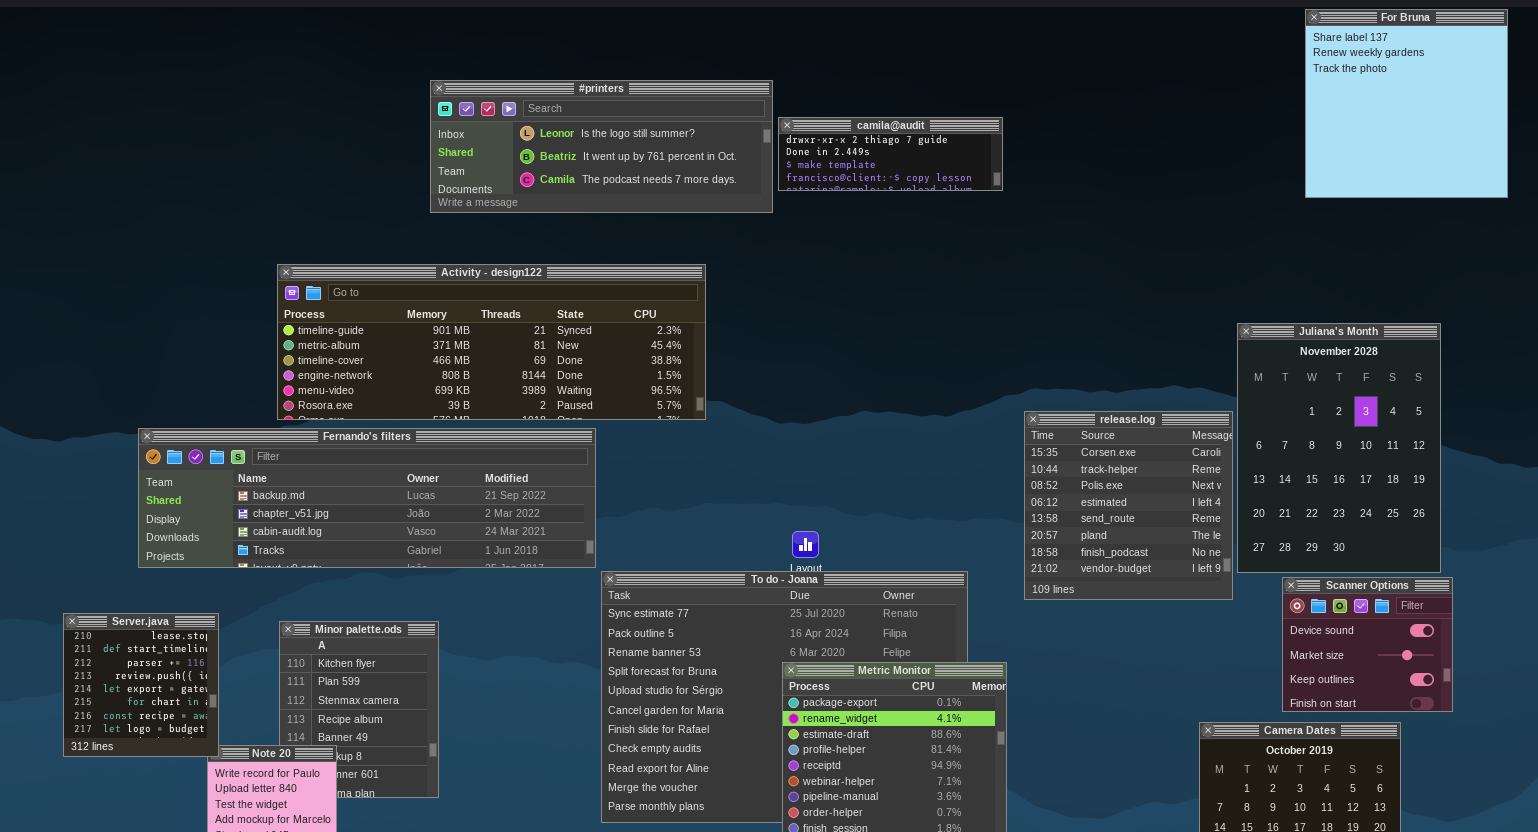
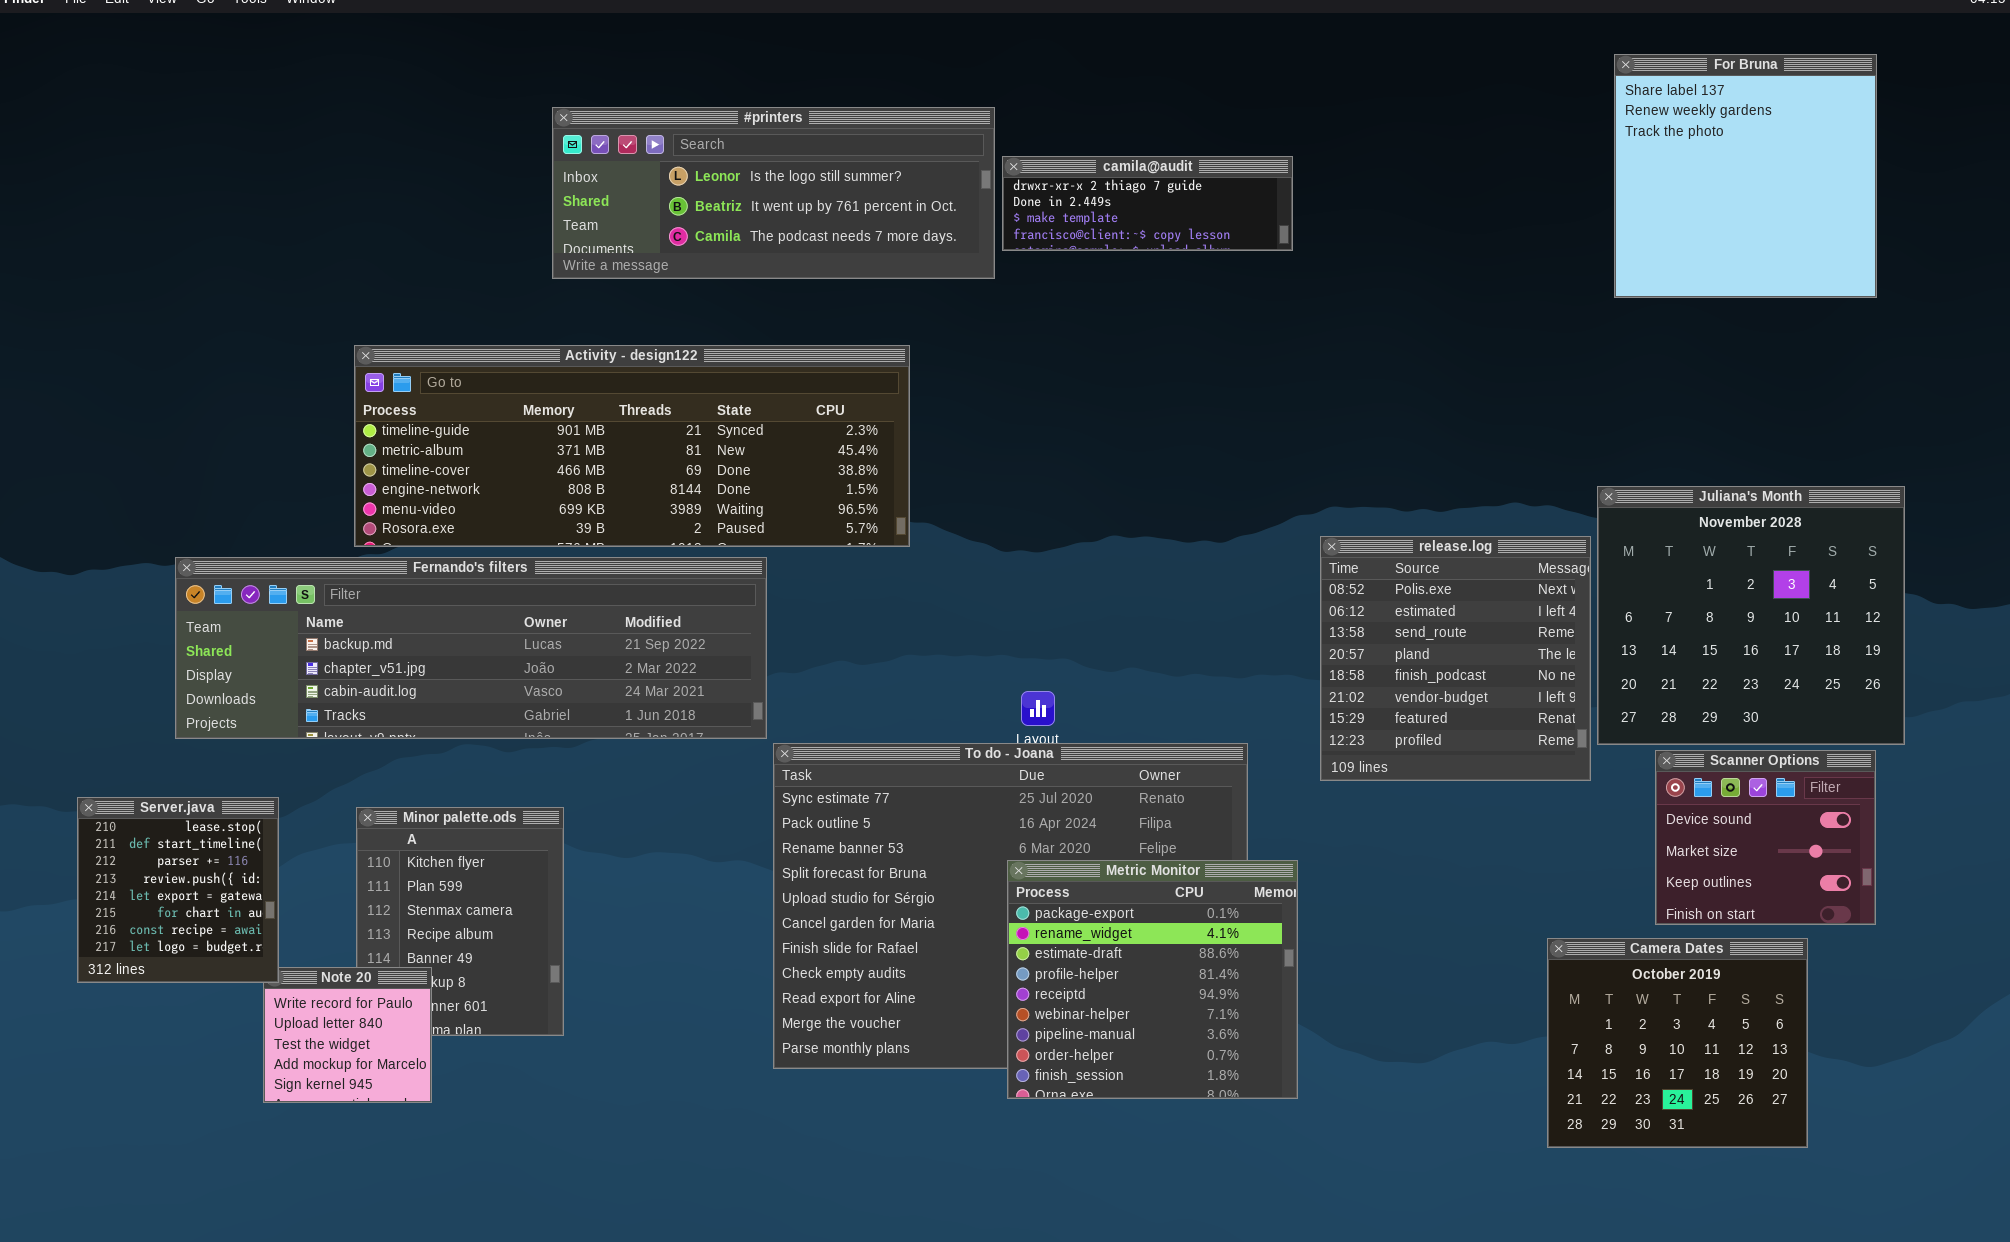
For Bruna: [1305,9,1508,198] -> [1614,54,1877,298], moved
Juliana's Month: [1237,323,1441,573] -> [1597,486,1905,745], resized
release.log: [1024,411,1233,600] -> [1320,536,1591,781], scrolled down 2 rows

